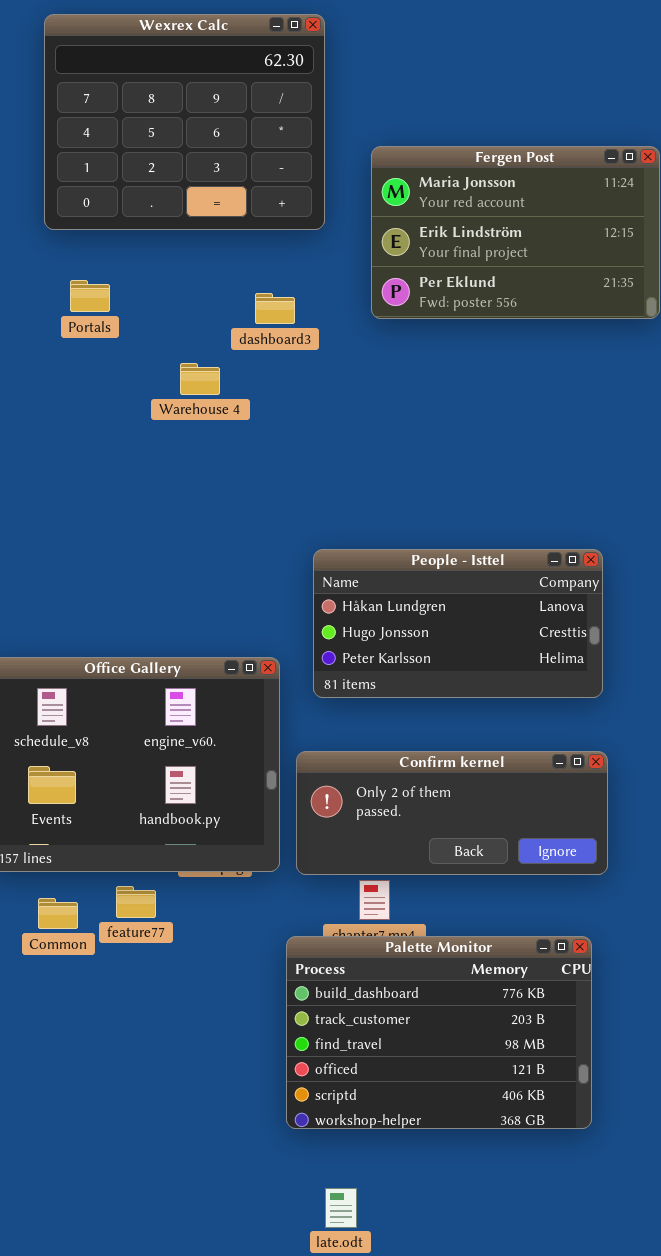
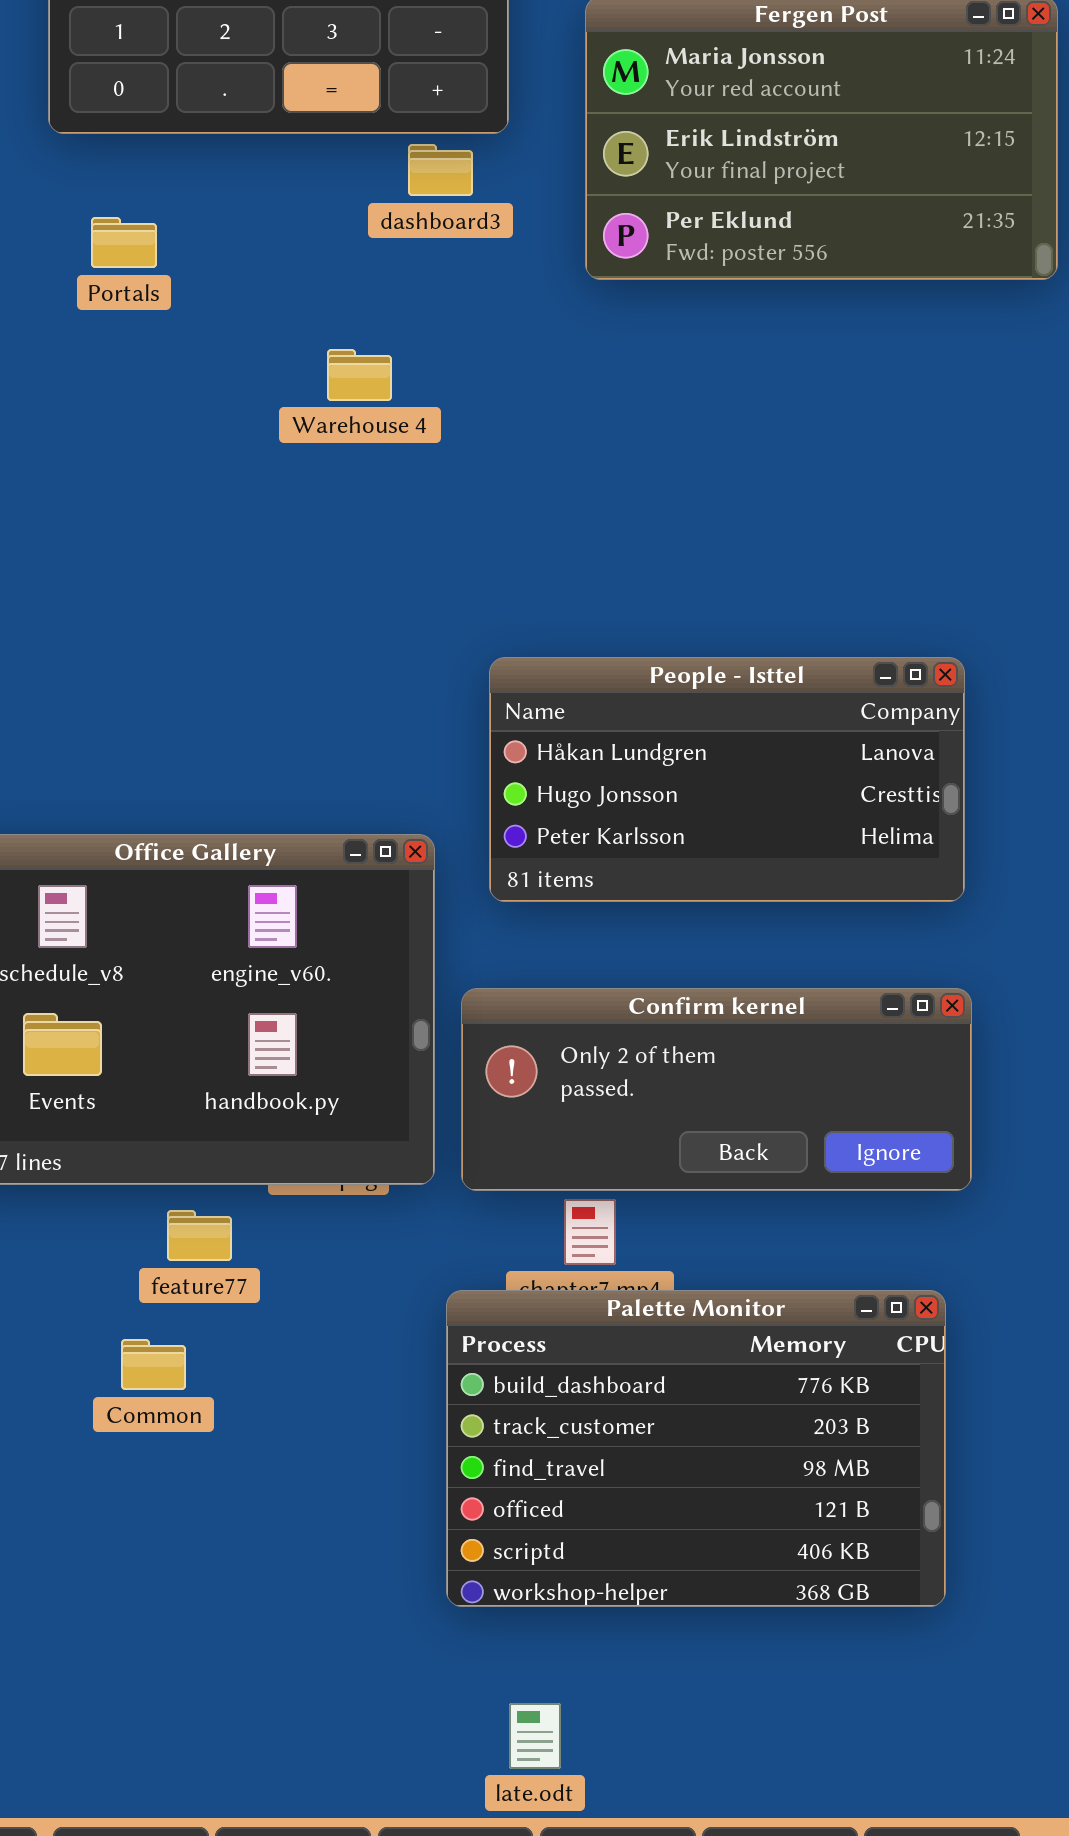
dashboard3: [255,293,295,324] -> [408,144,473,196], moved
Warehouse 4: [180,363,220,395] -> [327,349,392,401], moved
Common: [38,898,78,929] -> [121,1339,186,1390], moved

